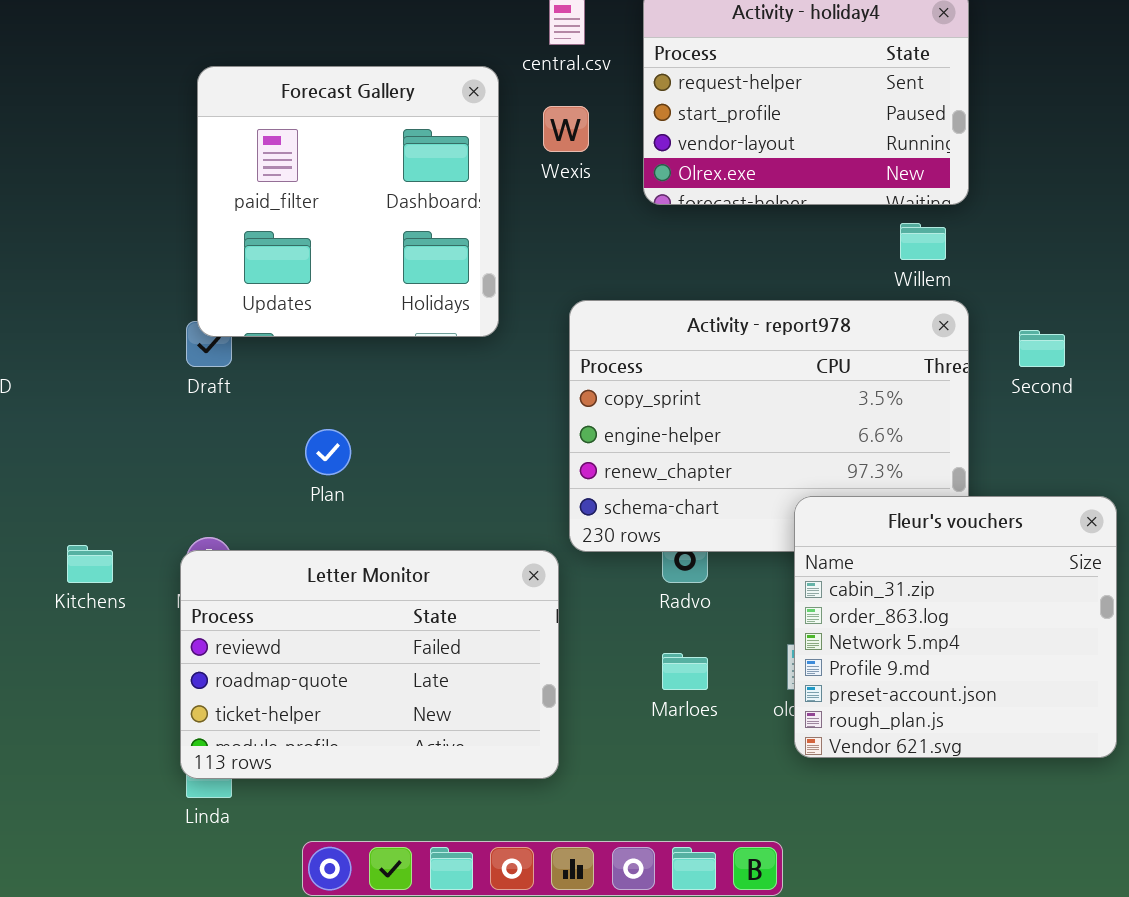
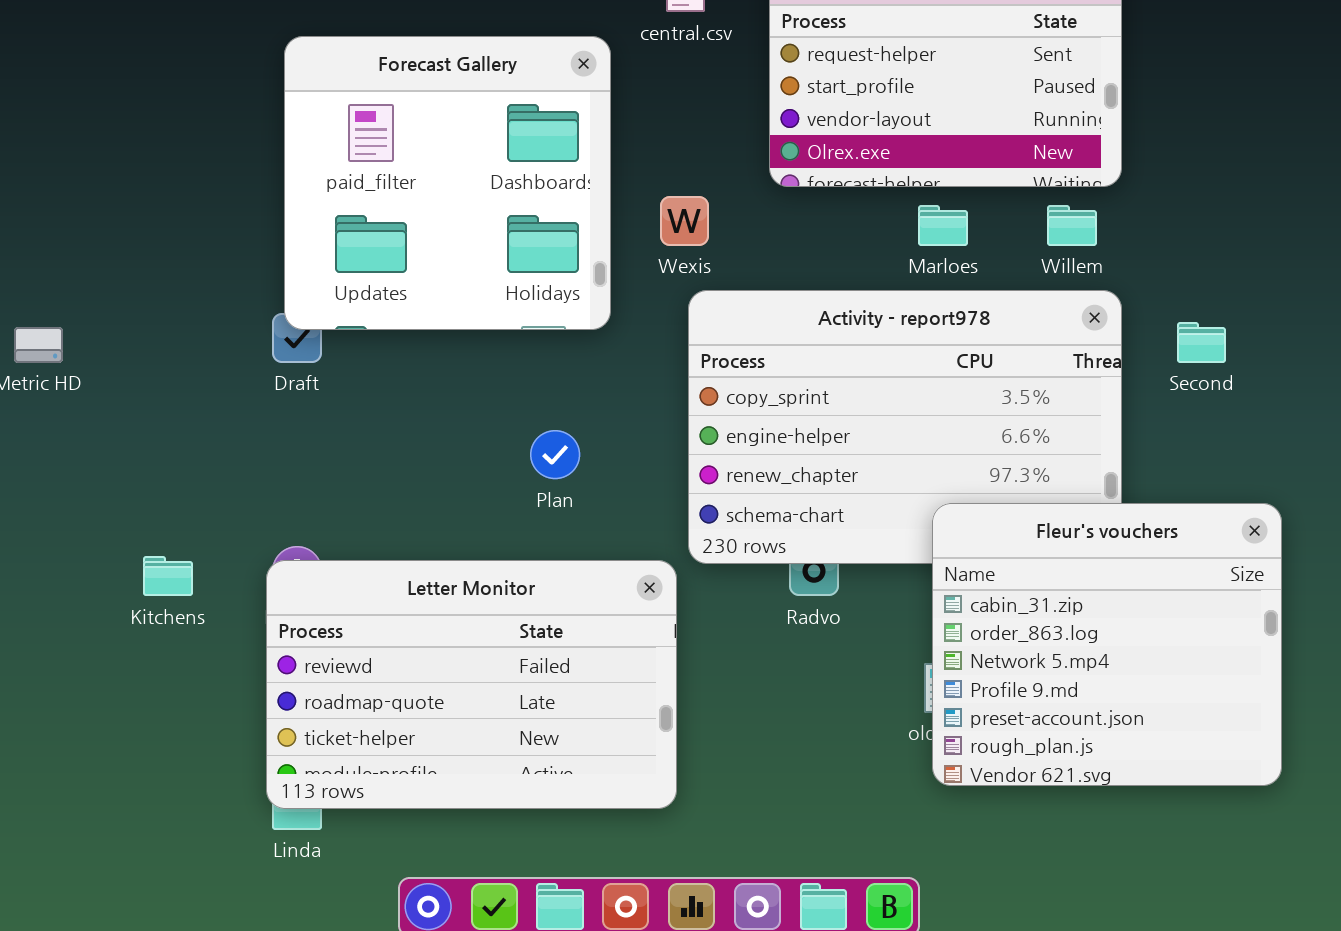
Wexis: [543,106,589,152] -> [660,196,709,246], moved
Plan: [305,429,351,475] -> [530,430,580,479], moved
Marloes: [662,653,708,690] -> [918,205,968,246], moved

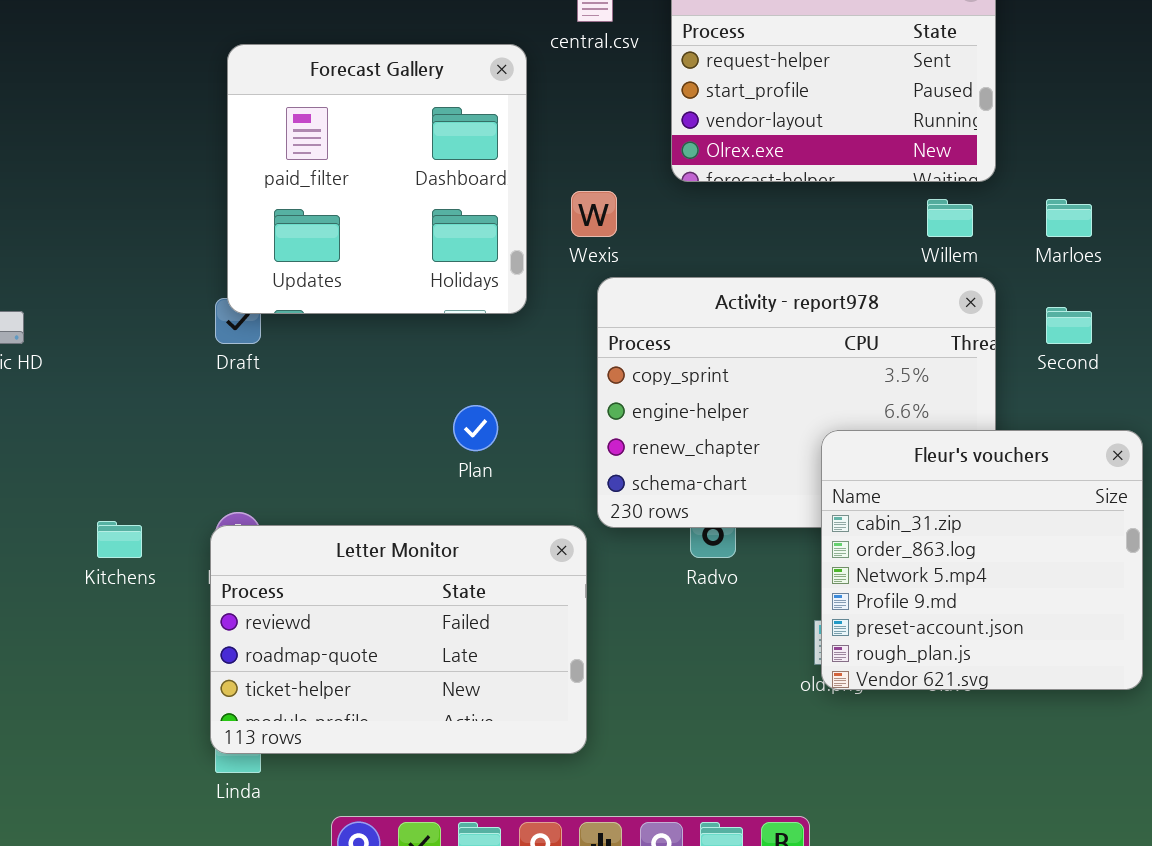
Marloes: [918,205,968,246] -> [1046,199,1092,237], moved
Fleur's vouchers: [932,503,1282,786] -> [821,430,1143,690], moved

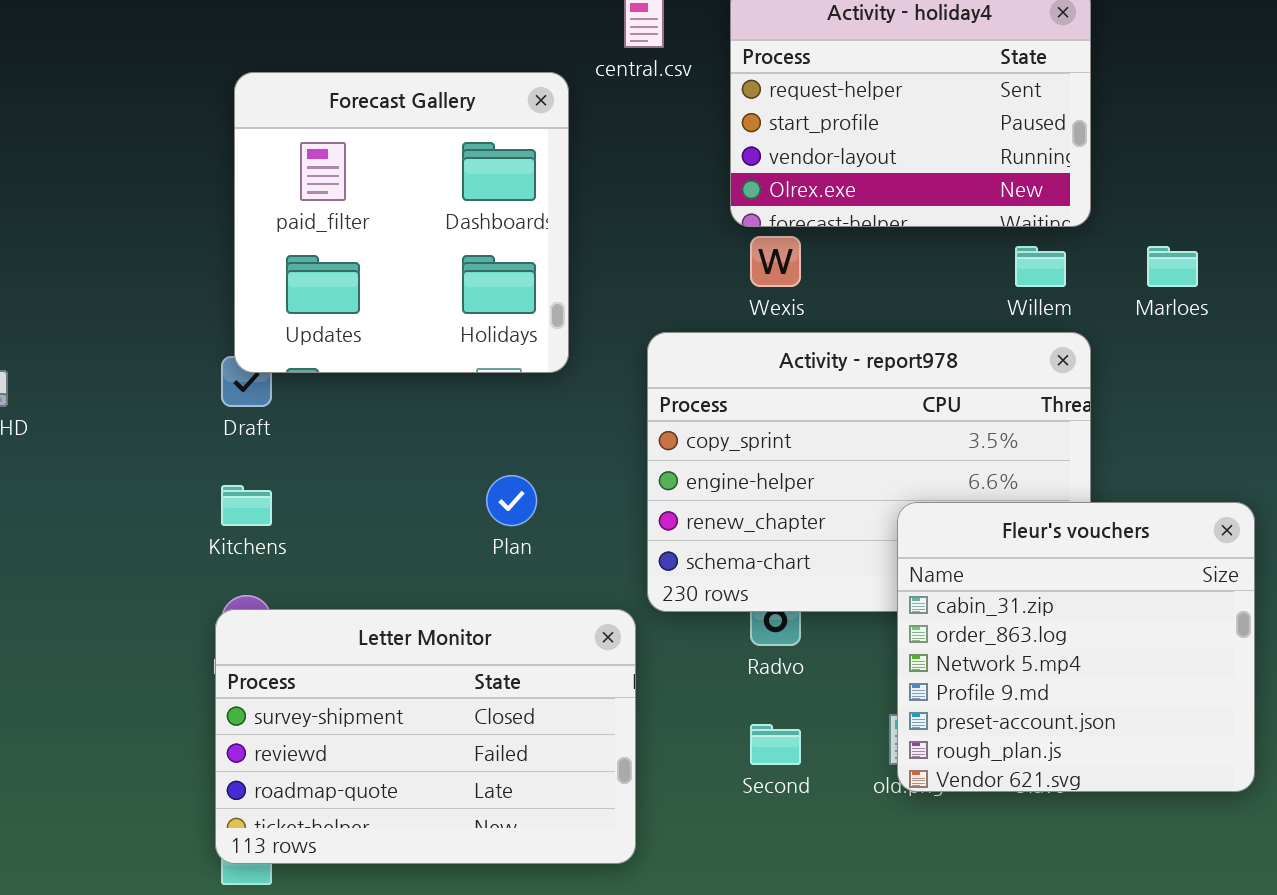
Wexis: [571,191,617,237] -> [750,236,801,287], moved
Second: [1046,307,1092,344] -> [750,724,801,765], moved
Kitchens: [97,521,142,558] -> [221,485,272,526], moved
Letter Monitor: [210,525,587,754] -> [215,609,636,864], scrolled up 1 row

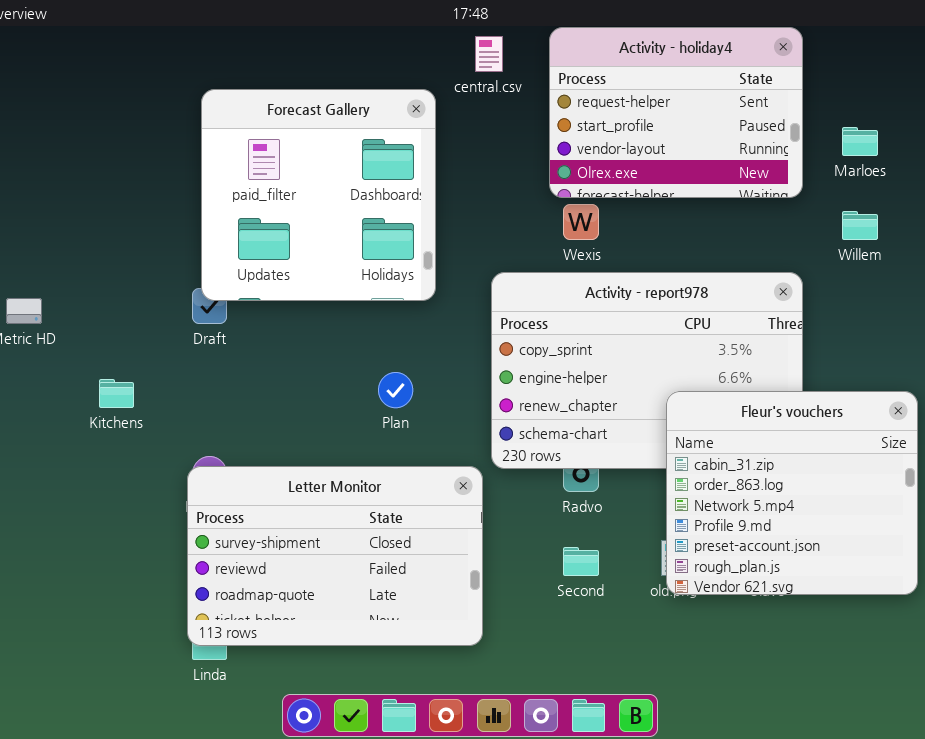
Willem: [1015,246,1066,287] -> [842,211,878,240], moved
Marloes: [1147,246,1198,287] -> [842,127,878,156], moved
Kitchens: [221,485,272,526] -> [99,379,134,408], moved

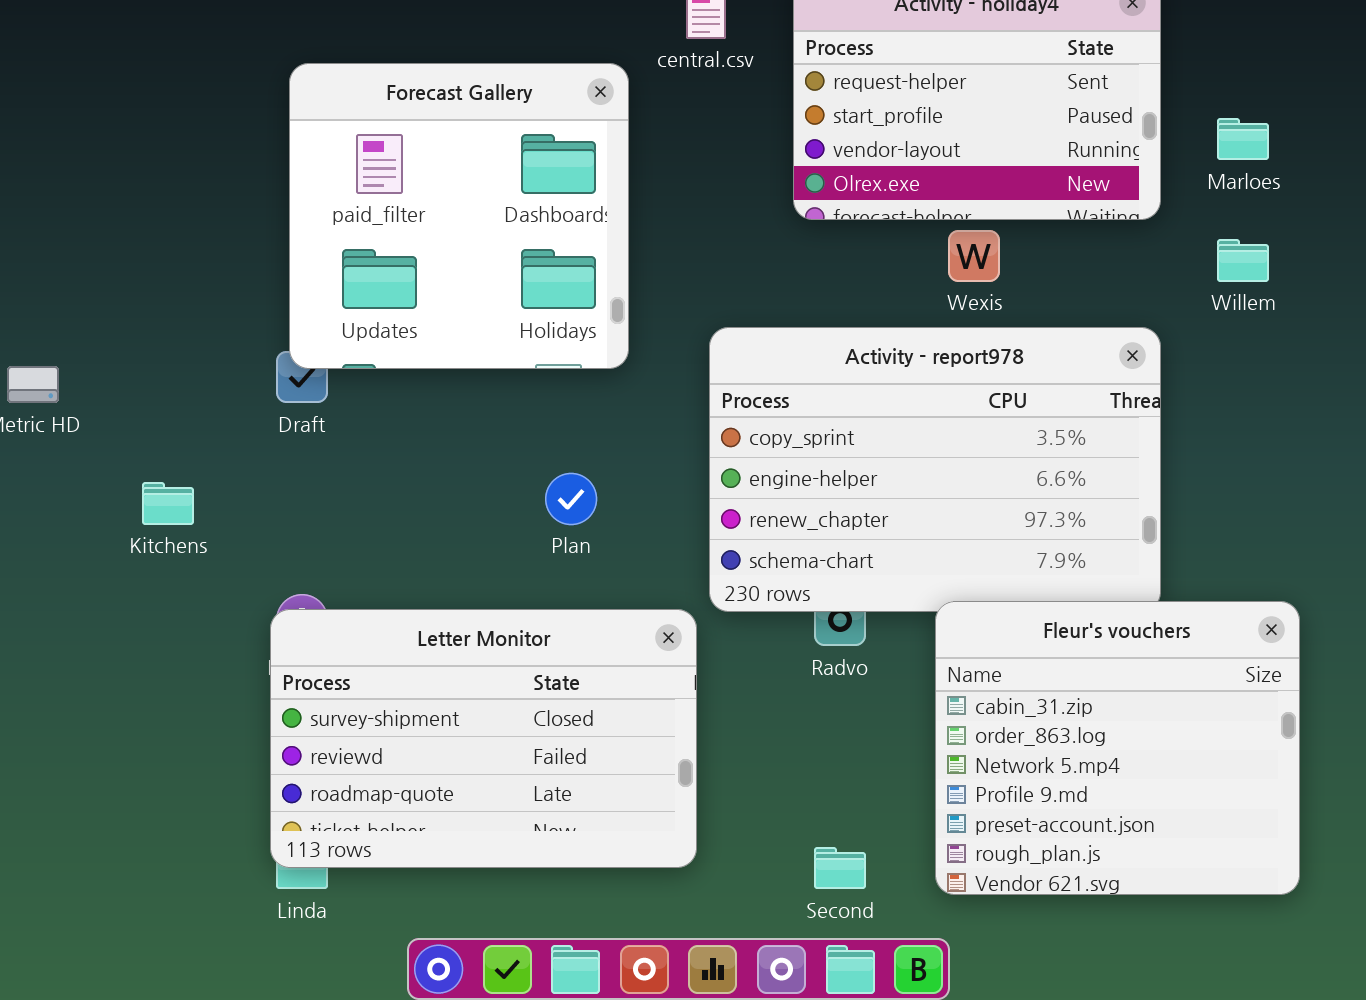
Wexis: [563,204,599,240] -> [948,230,1000,282], moved
Fleur's vouchers: [666,391,918,595] -> [935,601,1300,895], moved
Second: [563,547,599,576] -> [814,847,866,889], moved

